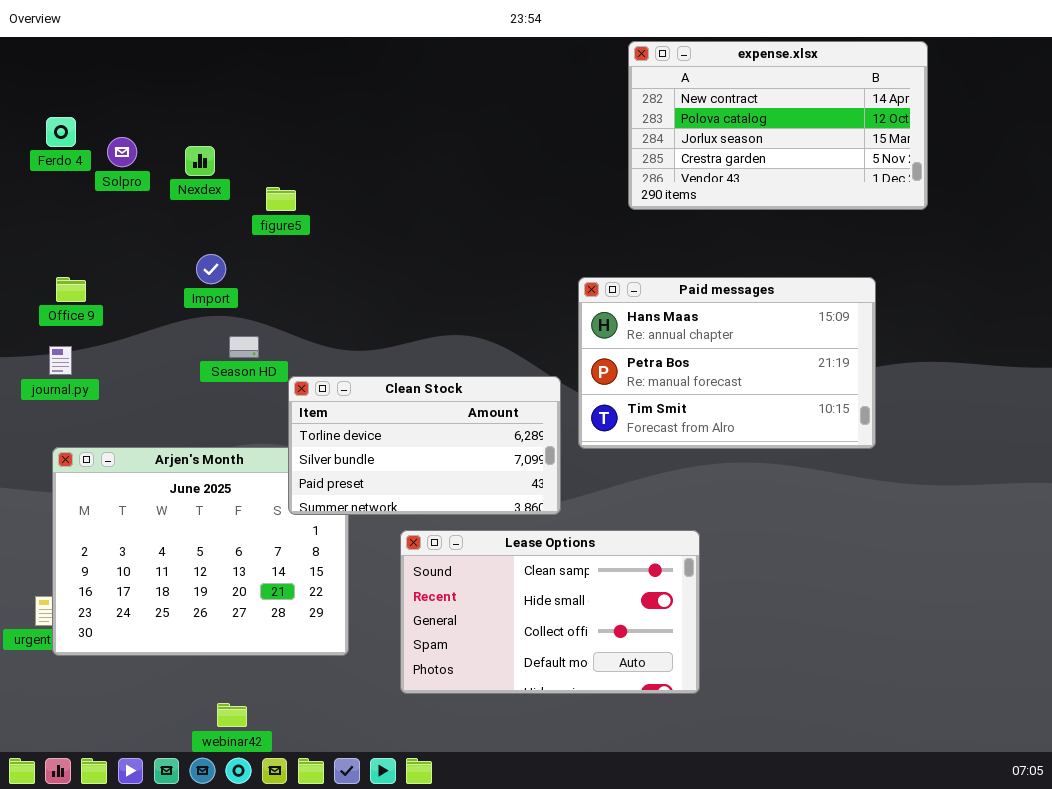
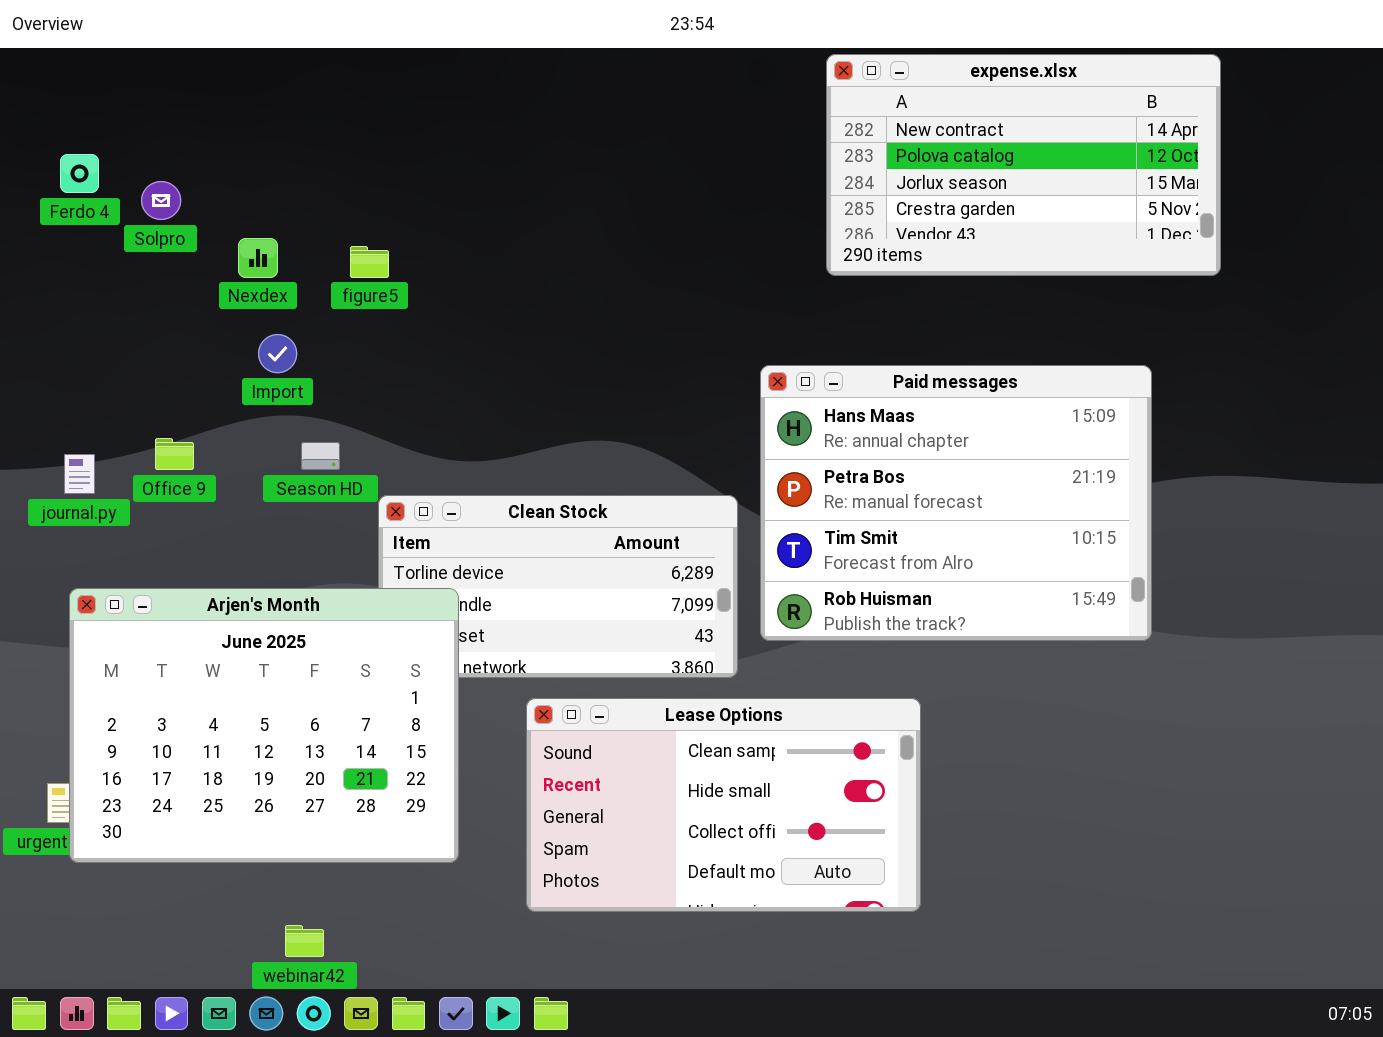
Nexdex: [185,146,215,176] -> [238,238,278,278], moved
Office 9: [56,277,86,302] -> [155,438,194,470], moved
Paid messages: [578,277,876,449] -> [760,365,1152,641], resized
Arjen's Month: [52,447,349,656] -> [69,588,459,863], raised

